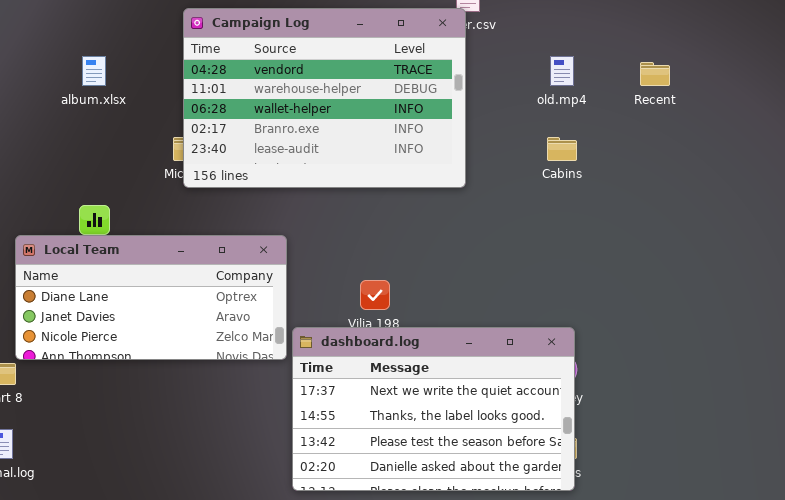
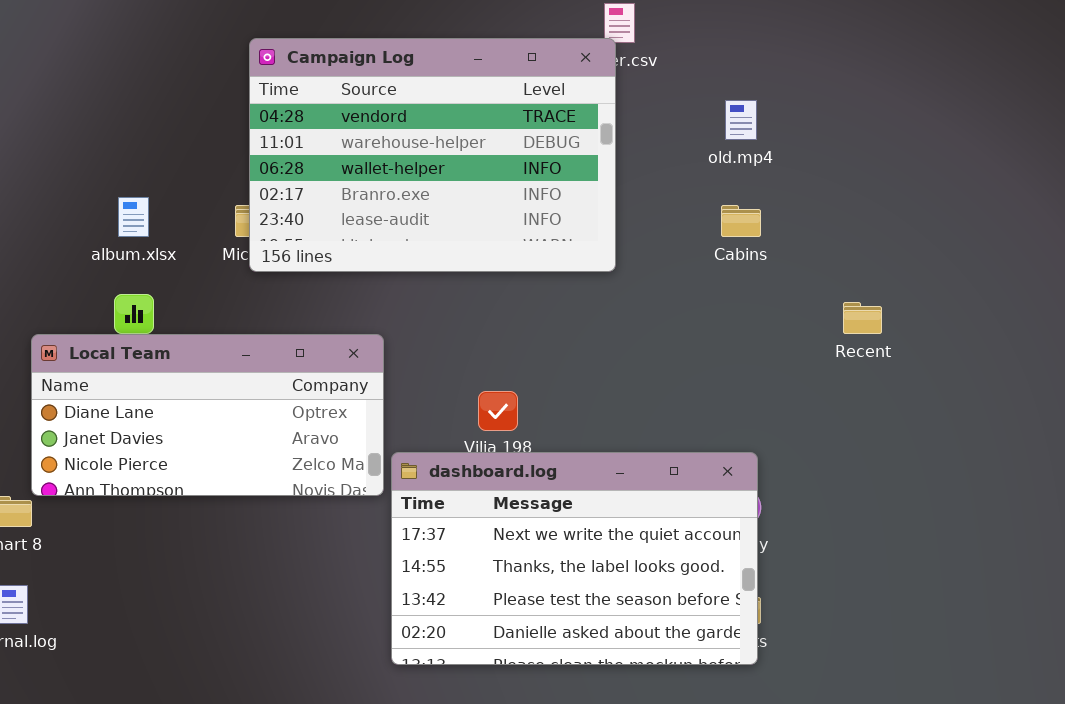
album.xlsx: [82,56,106,86] -> [118,197,149,237], moved
Recent: [640,62,670,86] -> [843,302,882,334], moved

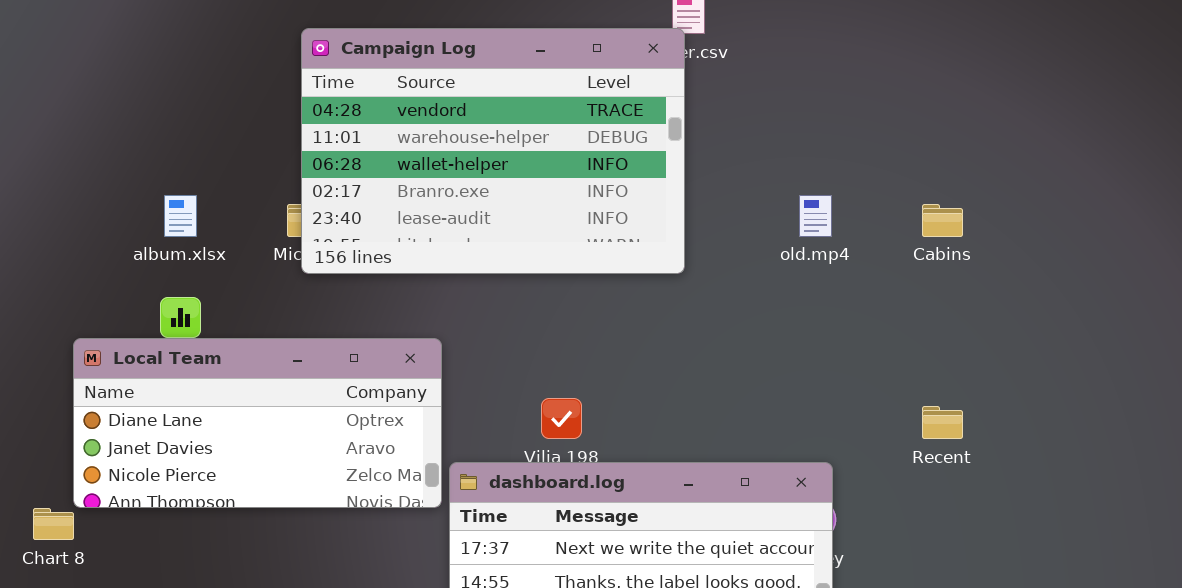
old.mp4: [725,100,757,140] -> [799,195,832,237], moved
Cabins: [721,205,761,237] -> [922,204,963,237], moved
Recent: [843,302,882,334] -> [922,406,963,439], moved

